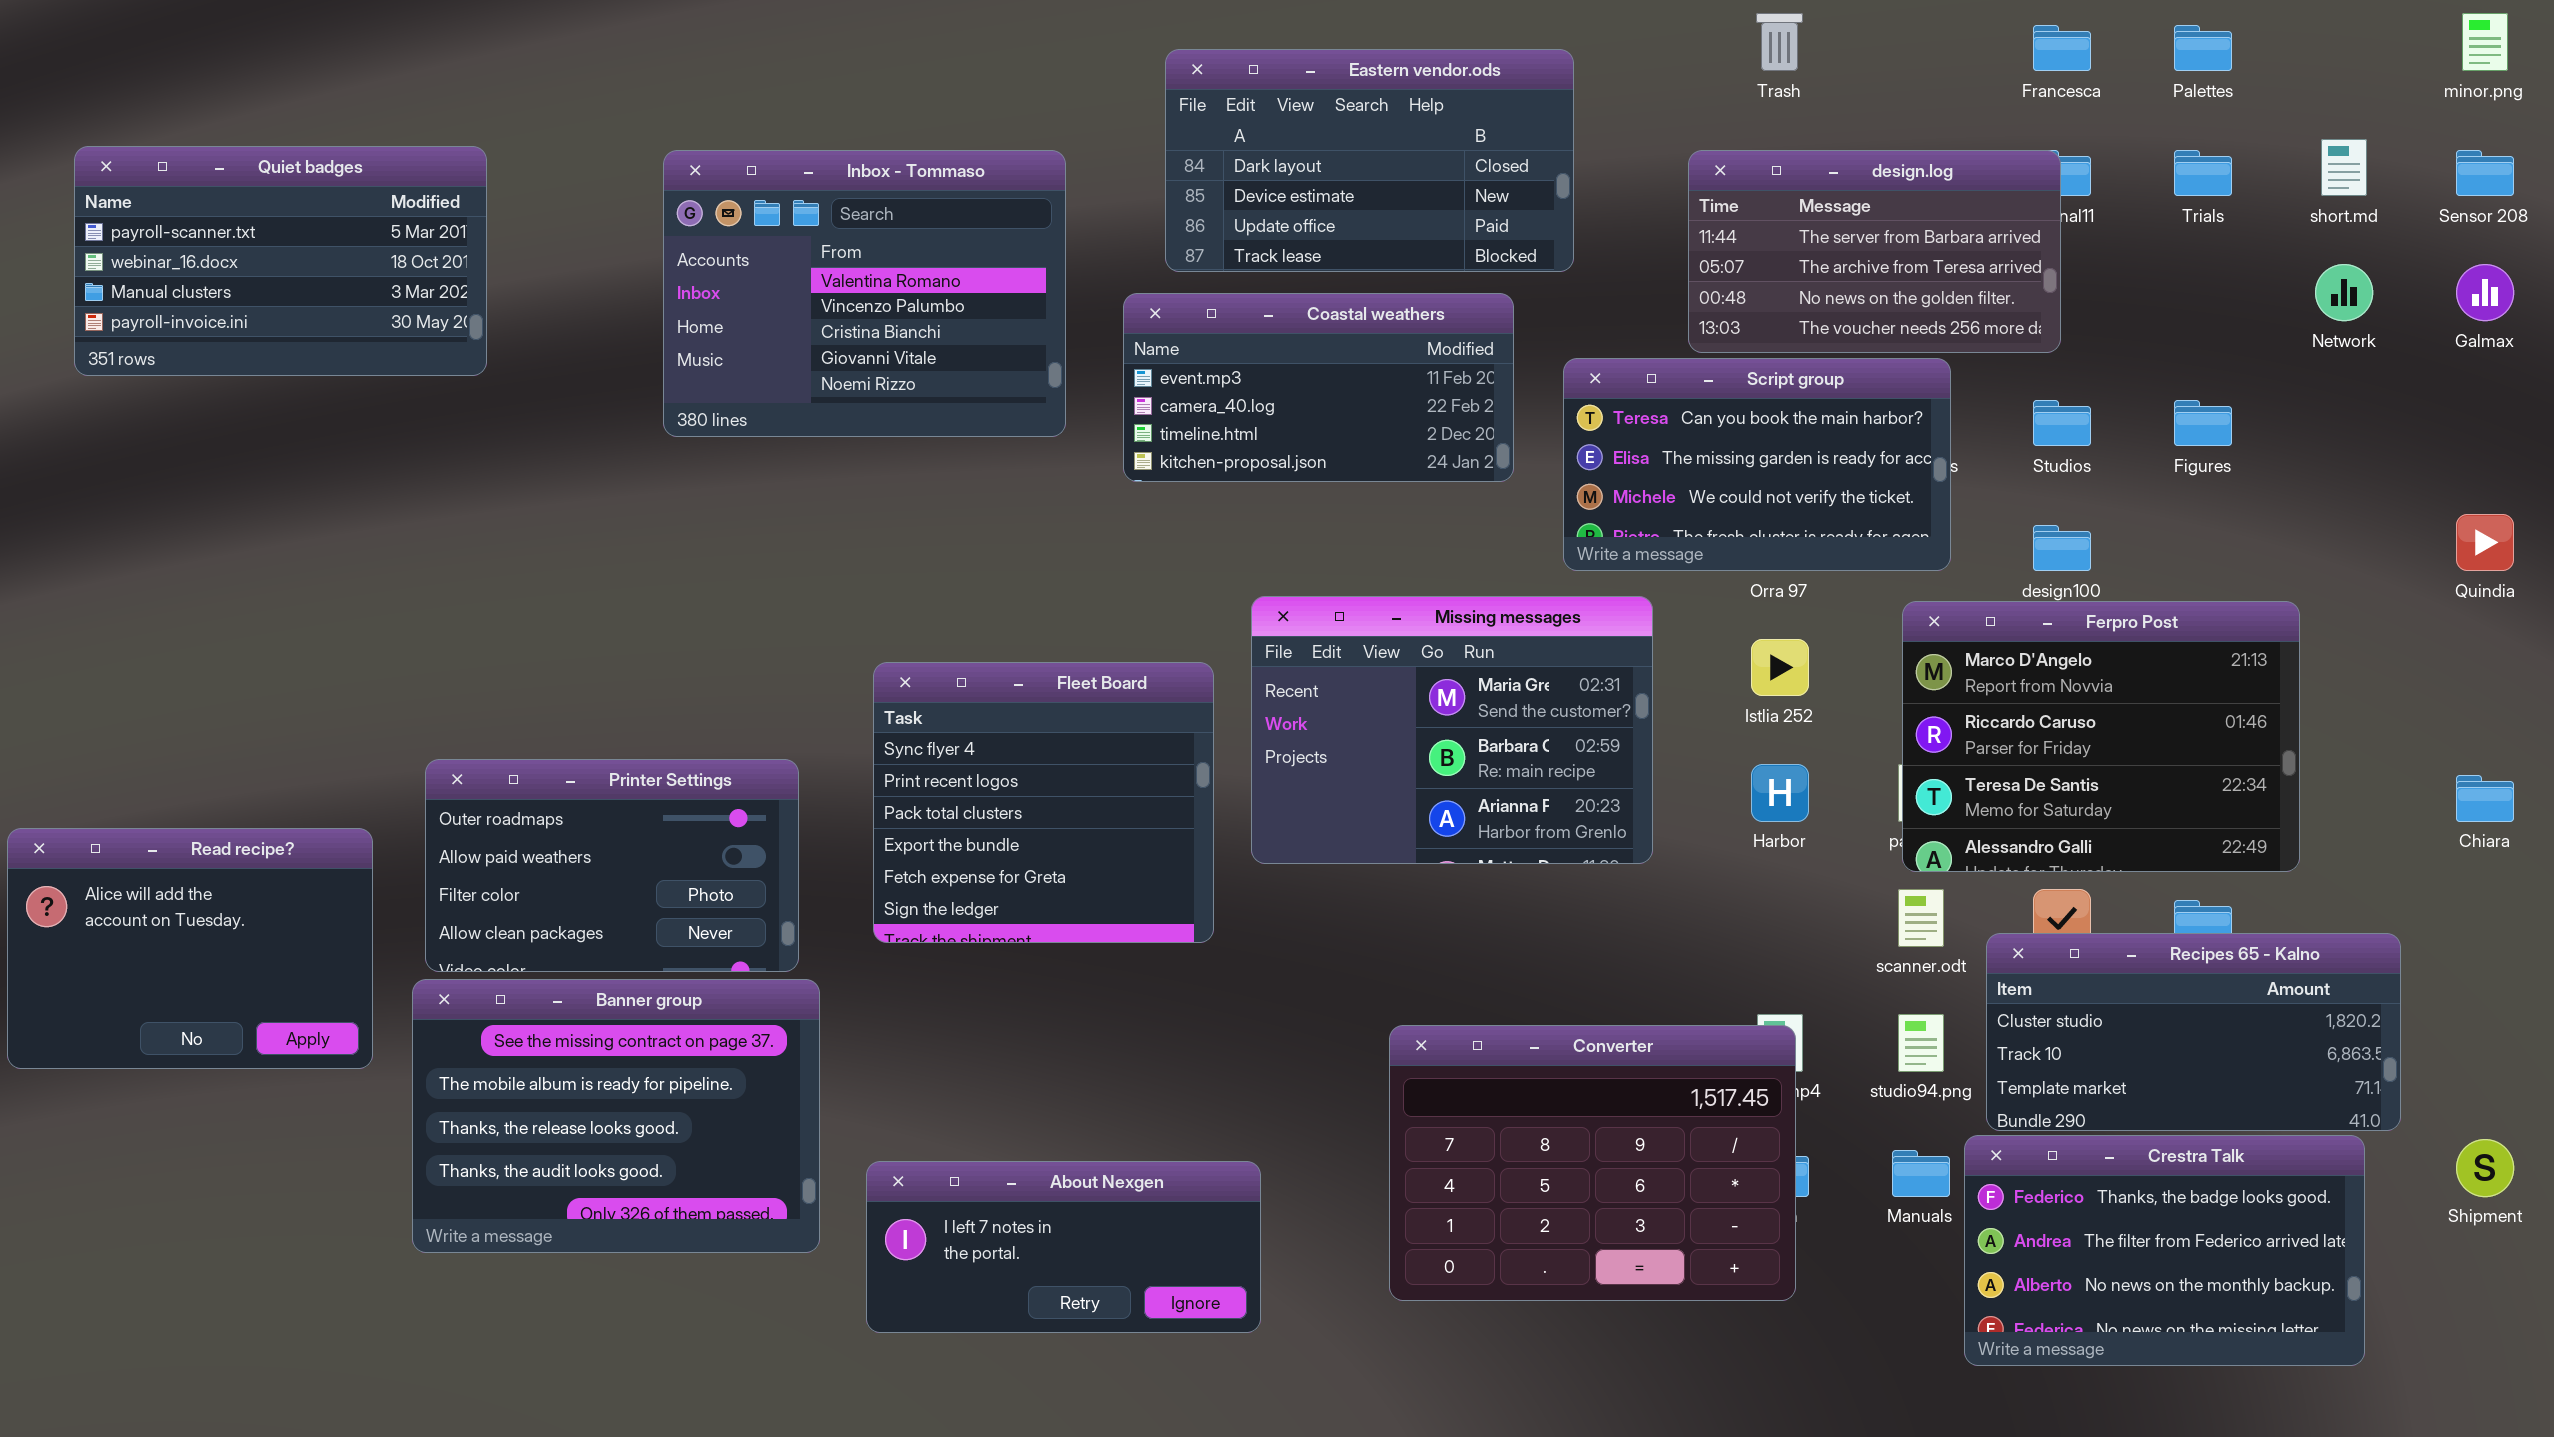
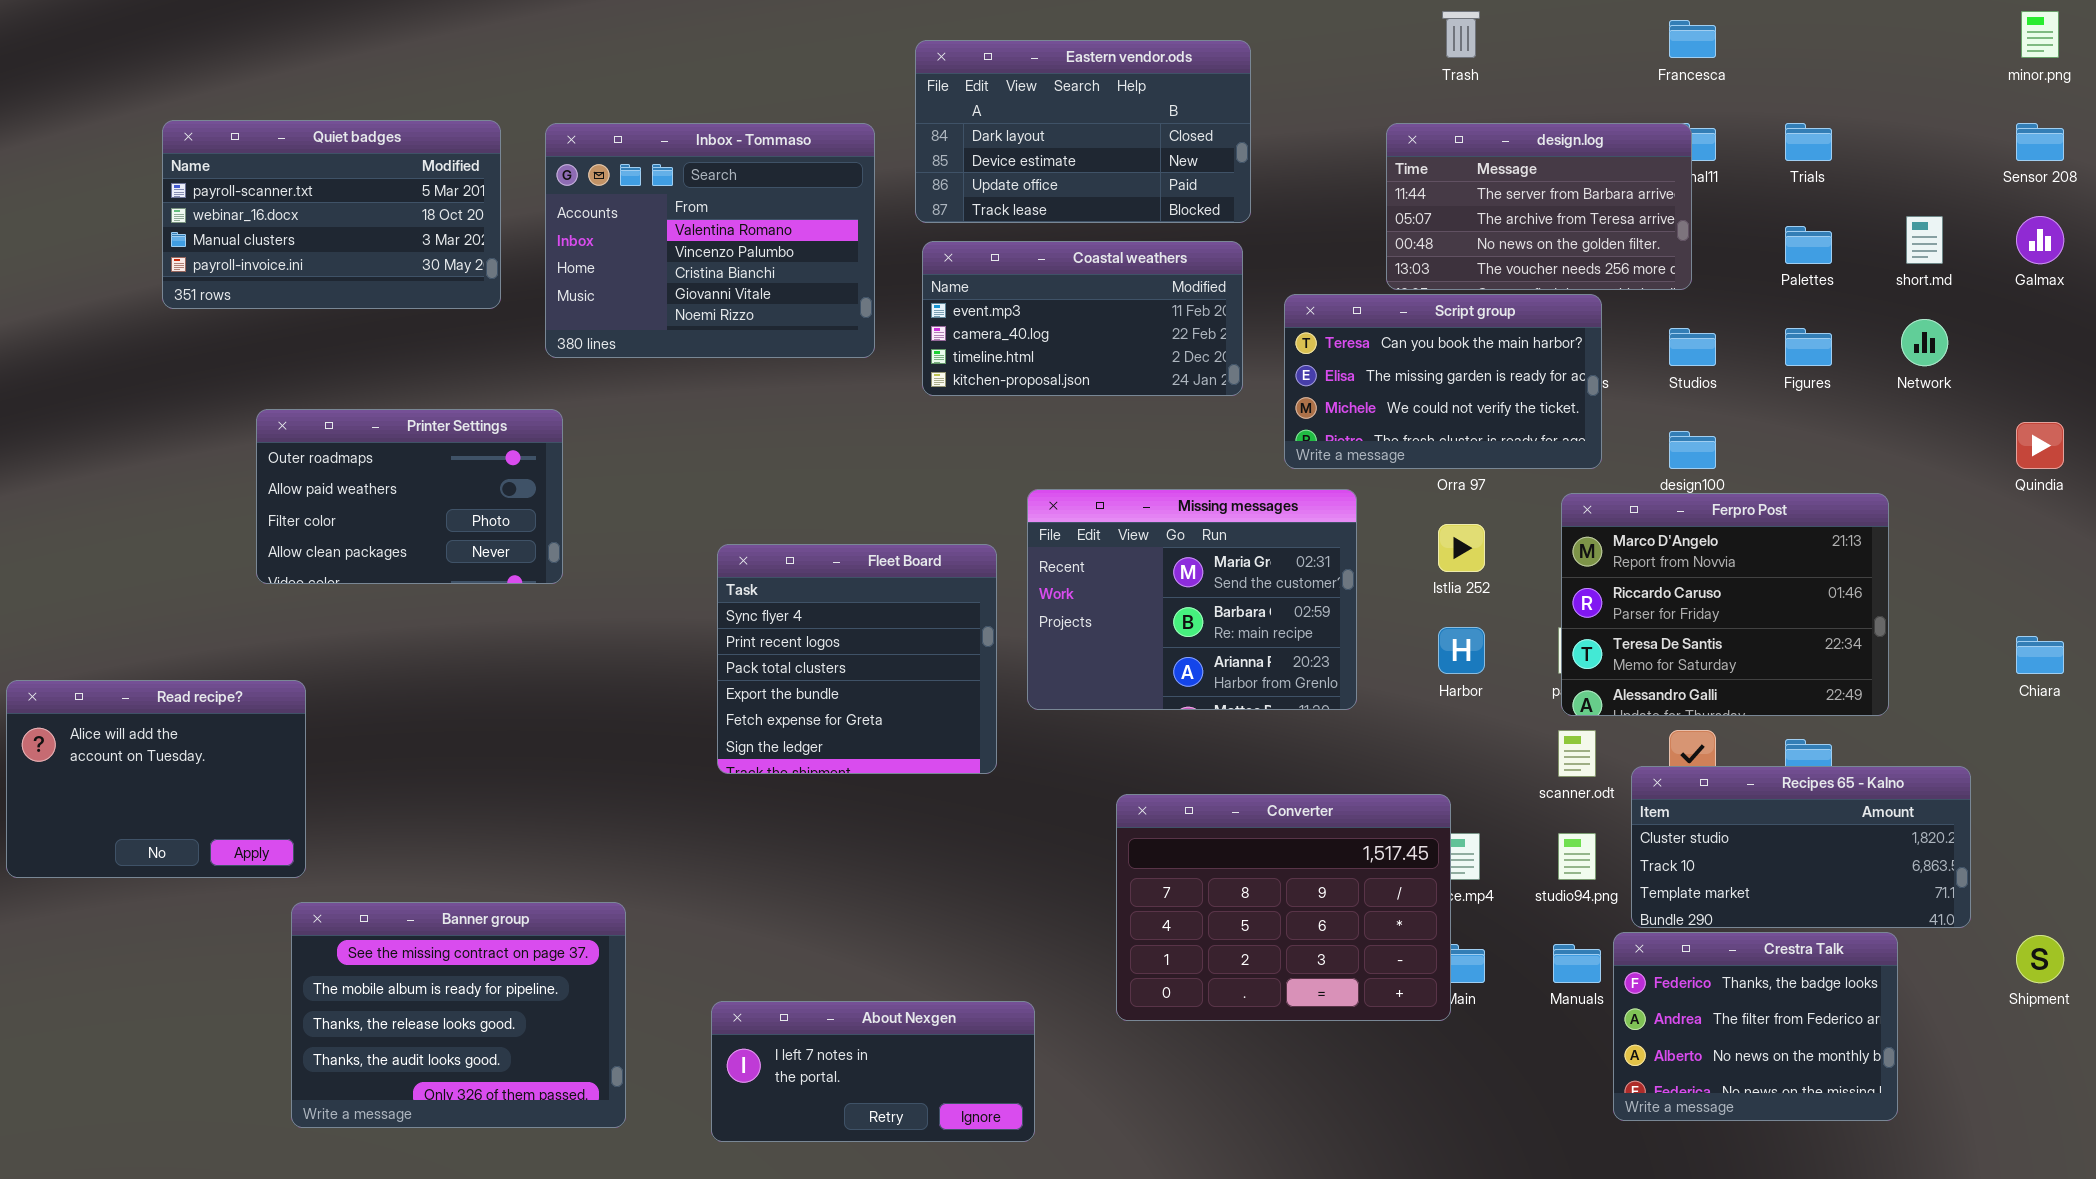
Palettes: [2174,25,2232,71] -> [1785,226,1832,264], moved
Eastern vendor.ods: [1165,49,1574,272] -> [915,40,1251,223], moved
short.md: [2321,139,2367,196] -> [1906,216,1943,264], moved
Quiet badges: [74,146,487,376] -> [162,120,501,309], moved
Network: [2315,264,2373,321] -> [1901,319,1948,366], moved
Printer Settings: [425,759,799,972] -> [256,409,563,584], moved
Banner group: [412,979,820,1253] -> [291,902,626,1128], moved
Converter: [1389,1025,1796,1301] -> [1116,794,1451,1021], moved
Crestra Talk: [1964,1135,2365,1366] -> [1613,932,1898,1121], resized
About Nexgen: [866,1161,1261,1333] -> [711,1001,1035,1142], moved

